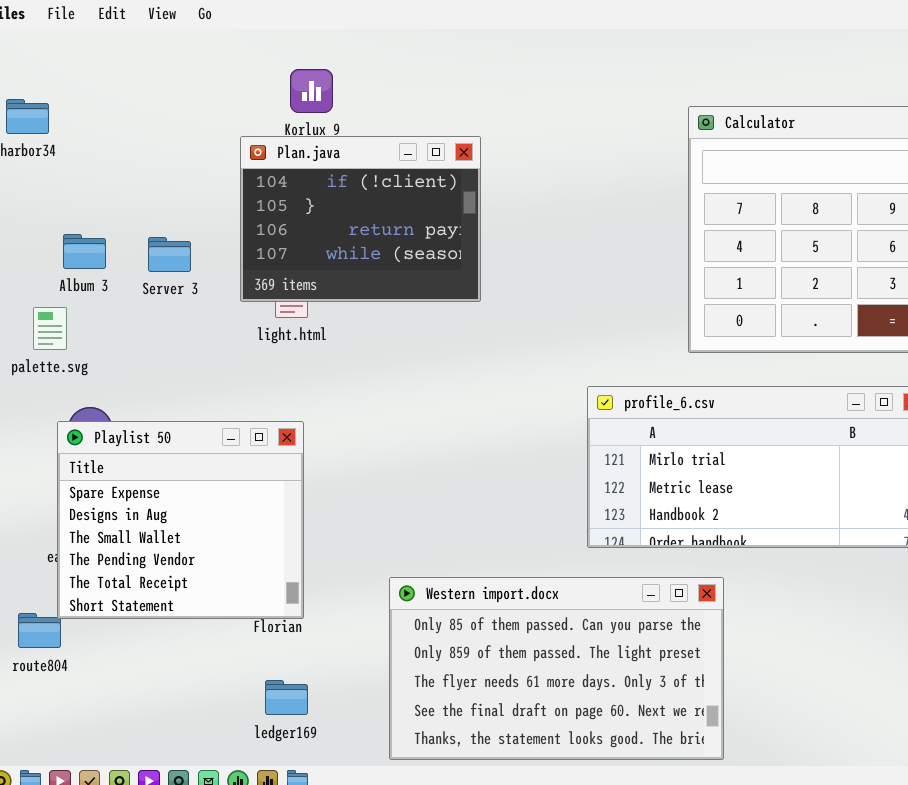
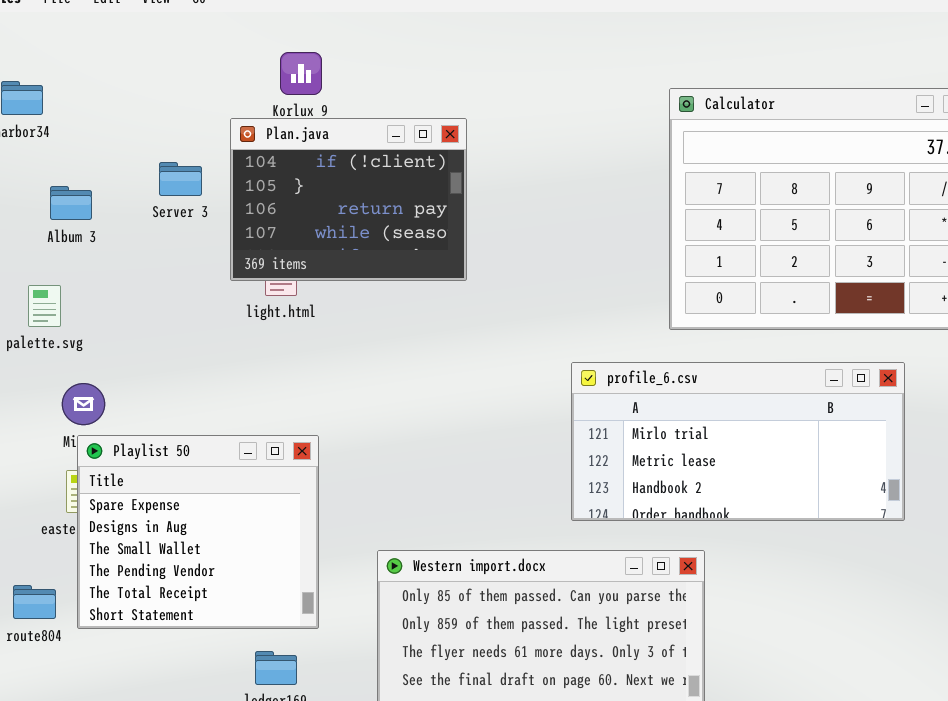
Album 3: [63,234,106,269] -> [50,186,92,220], moved
Server 3: [148,237,191,272] -> [159,162,202,196], moved
Playlist 50: [57,421,304,619] -> [77,435,319,629], moved

